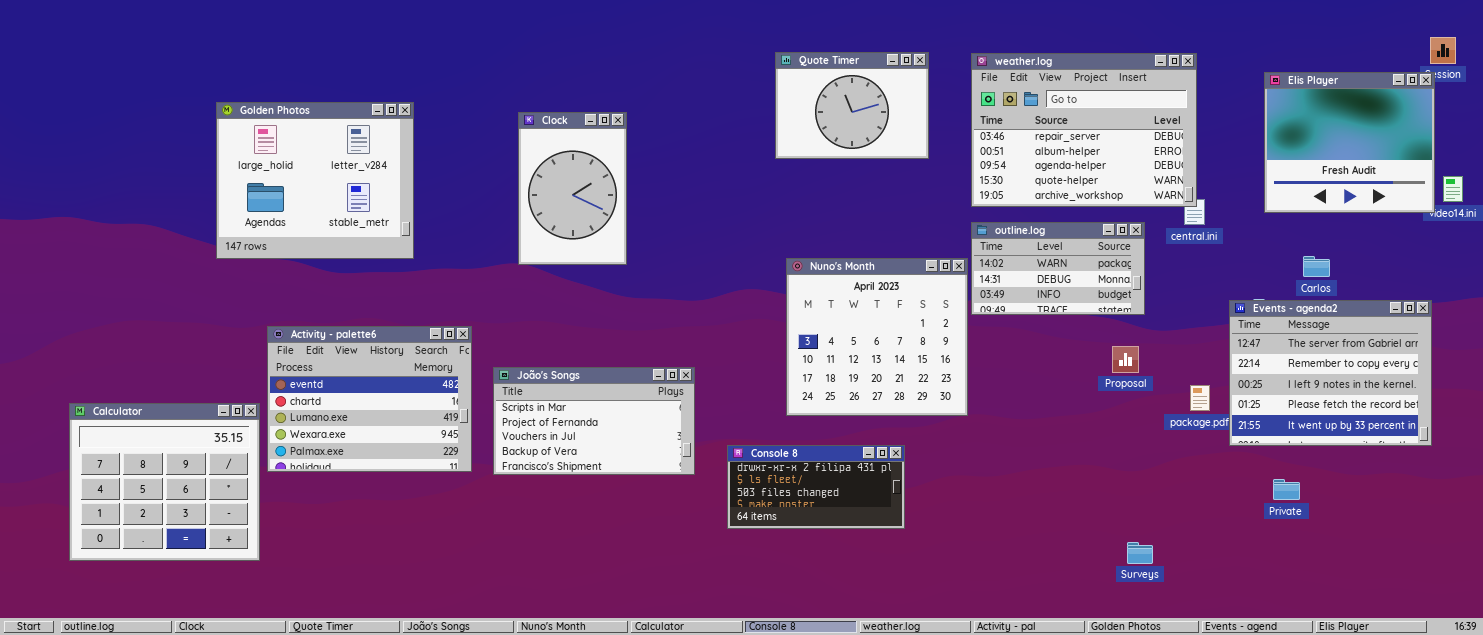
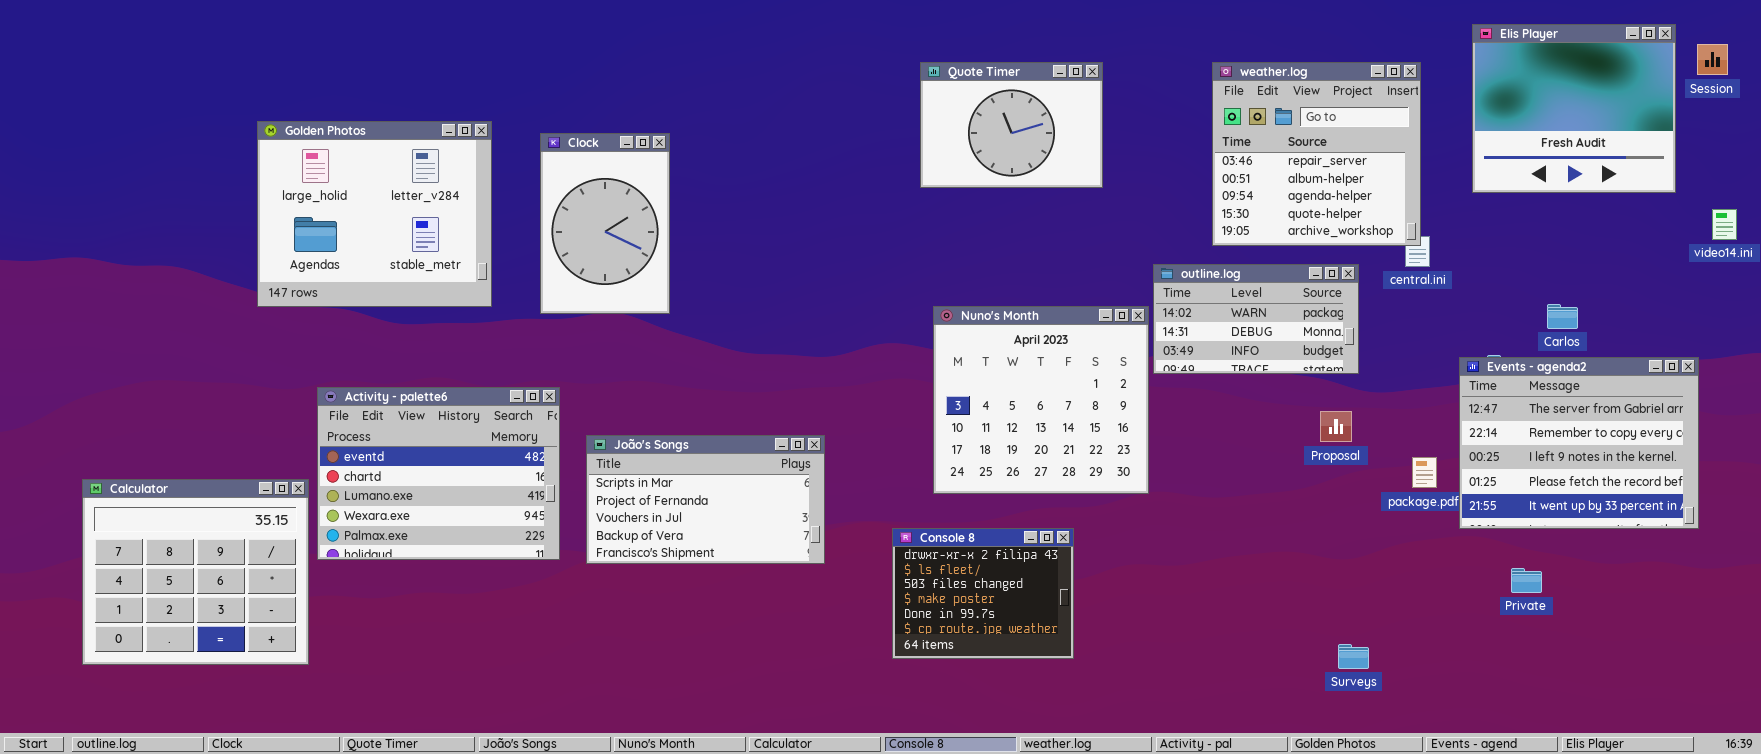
weather.log: [971,53,1197,207] -> [1212,62,1421,246], resized
Elis Player: [1264,72,1435,213] -> [1472,24,1676,193], moved
Clock: [518,112,627,265] -> [540,133,670,314], moved
Console 8: [727,445,905,529] -> [892,528,1074,659], resized

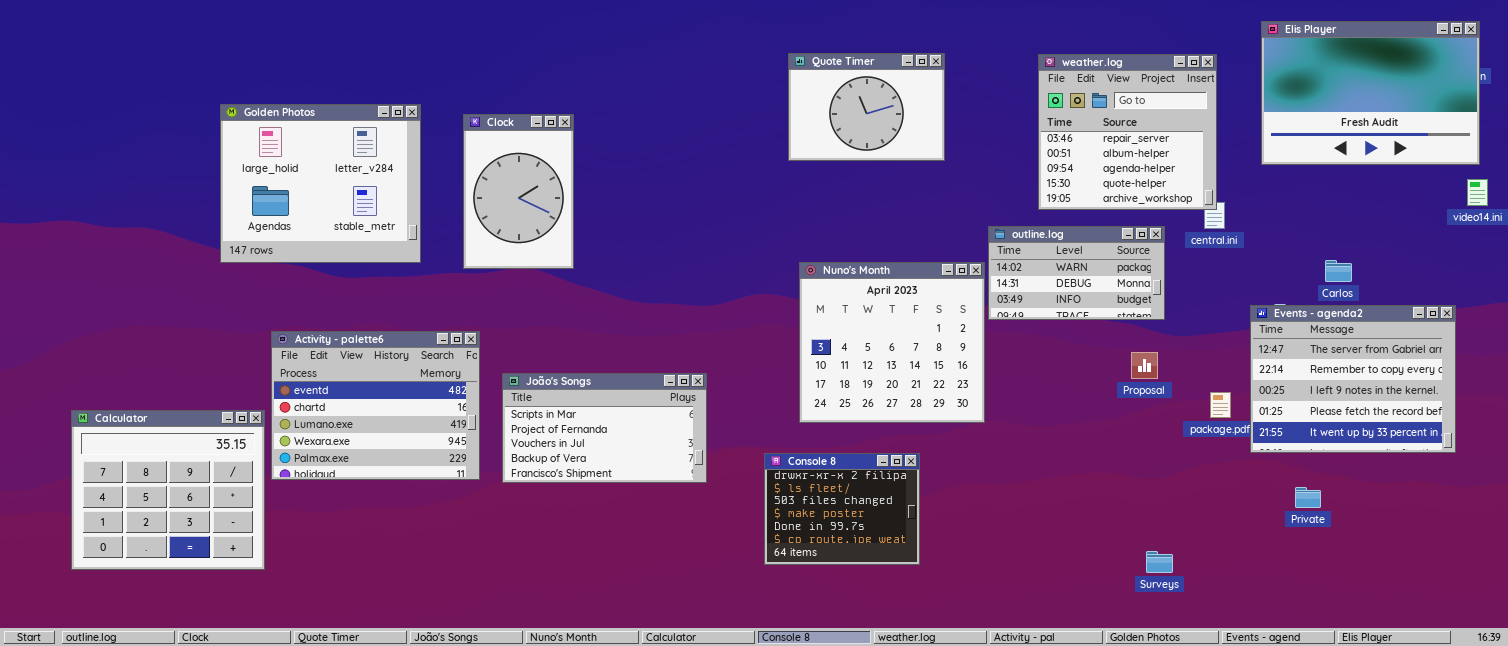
Elis Player: [1472,24,1676,193] -> [1261,21,1480,165], resized

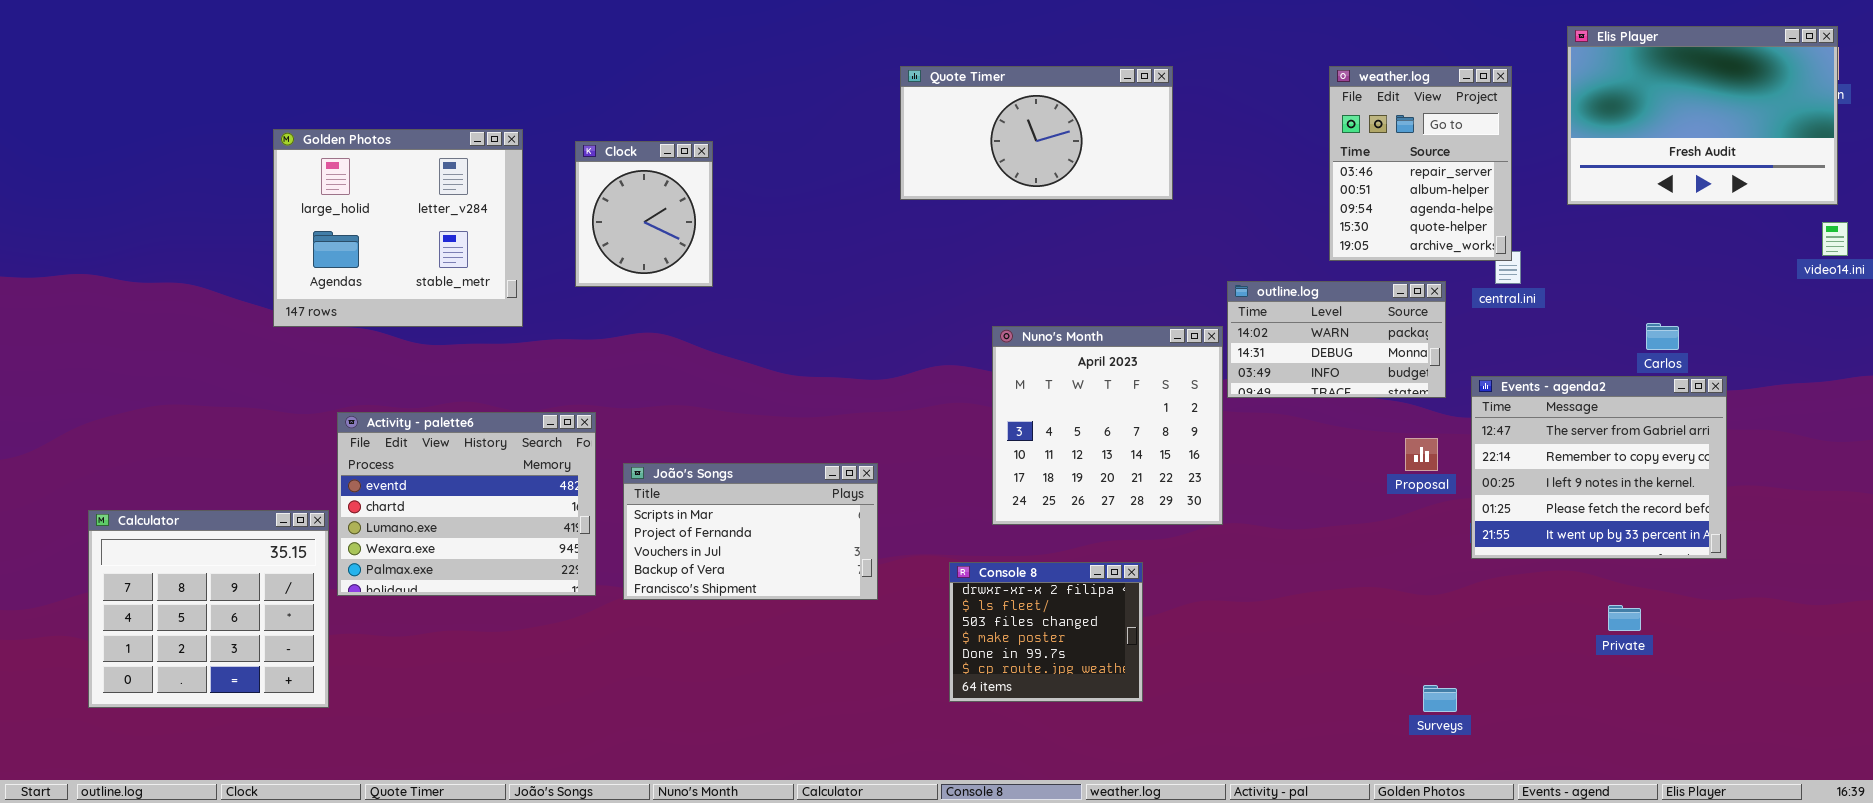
Quote Timer: [788,53,945,161] -> [900,66,1173,200], resized
weather.log: [1038,54,1217,210] -> [1329,66,1512,261], resized
Clock: [463,114,574,269] -> [575,141,713,287], resized
Events - agenda2: [1250,305,1456,453] -> [1471,376,1727,559], moved

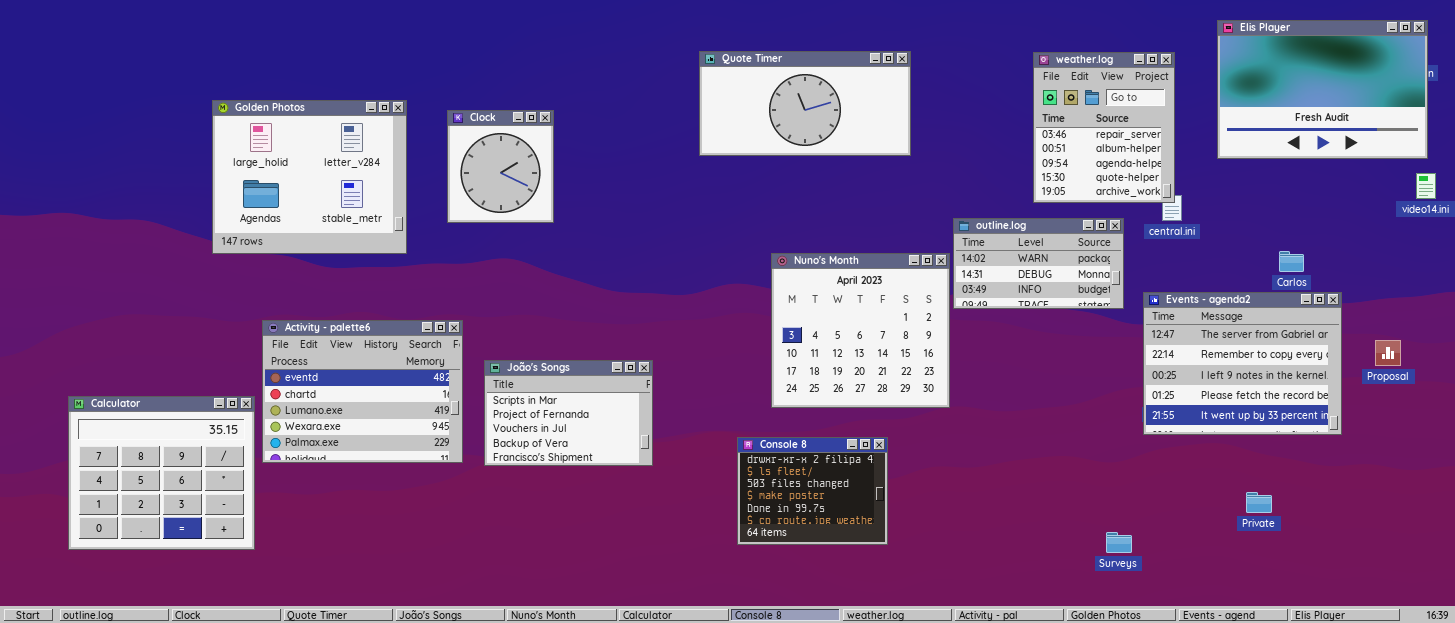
Proposal: [1405,438,1438,471] -> [1375,340,1401,366], moved
João's Songs: [623,463,878,600] -> [484,360,653,466], resized
Private: [1608,605,1641,631] -> [1246,492,1272,513], moved

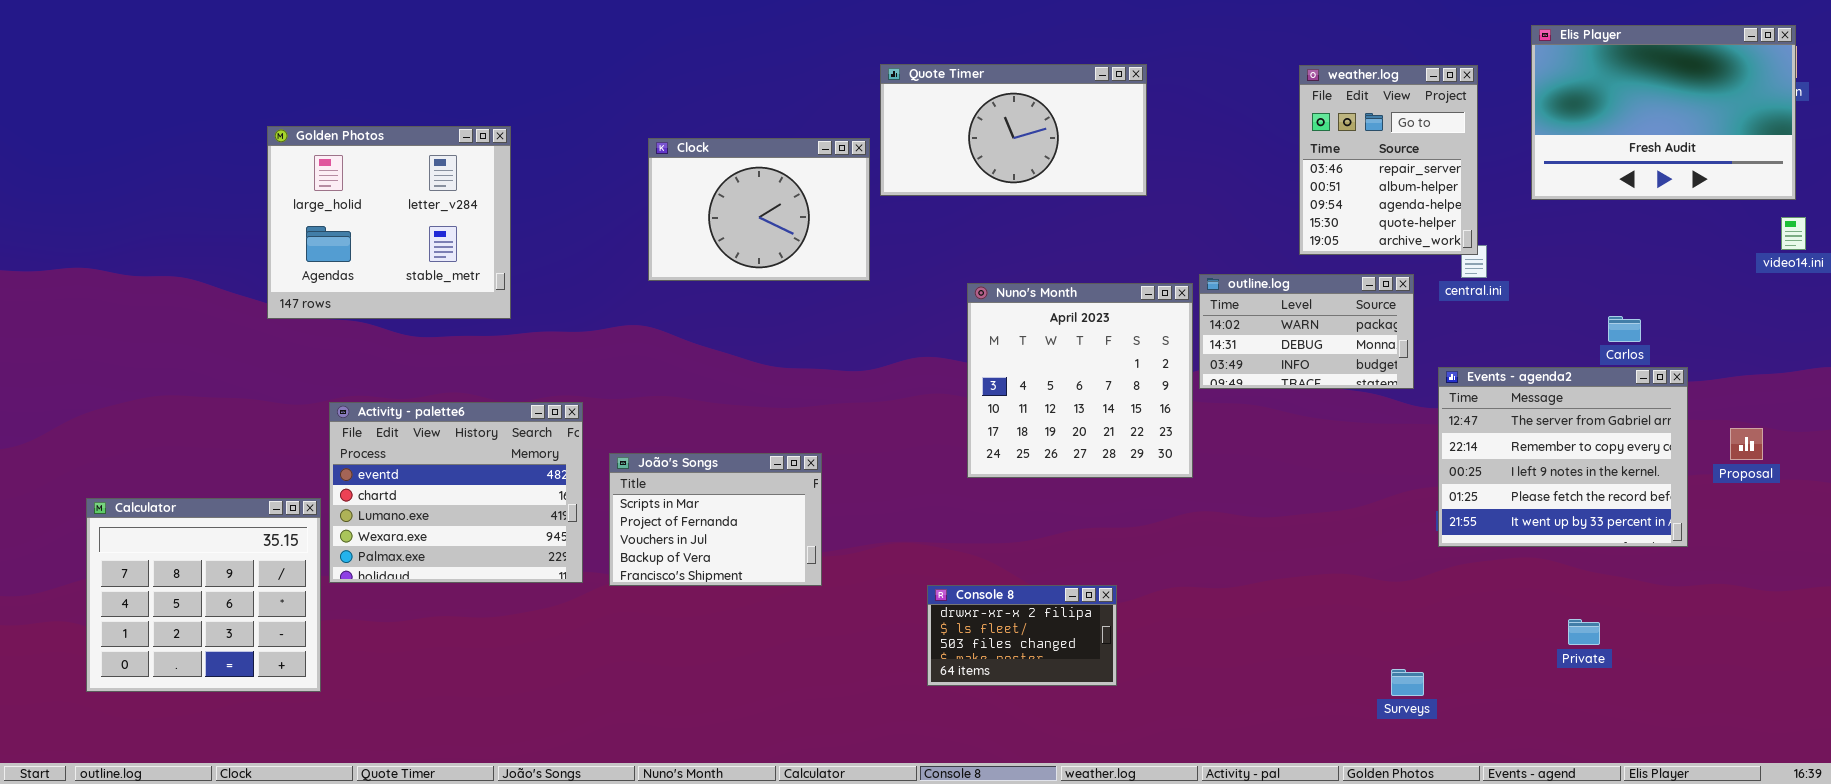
Clock: [447,110,554,223] -> [648,138,870,281], moved, resized
Nuno's Month: [771,253,950,408] -> [967,283,1193,478], moved
Console 8: [737,437,888,545] -> [927,585,1117,686], resized

